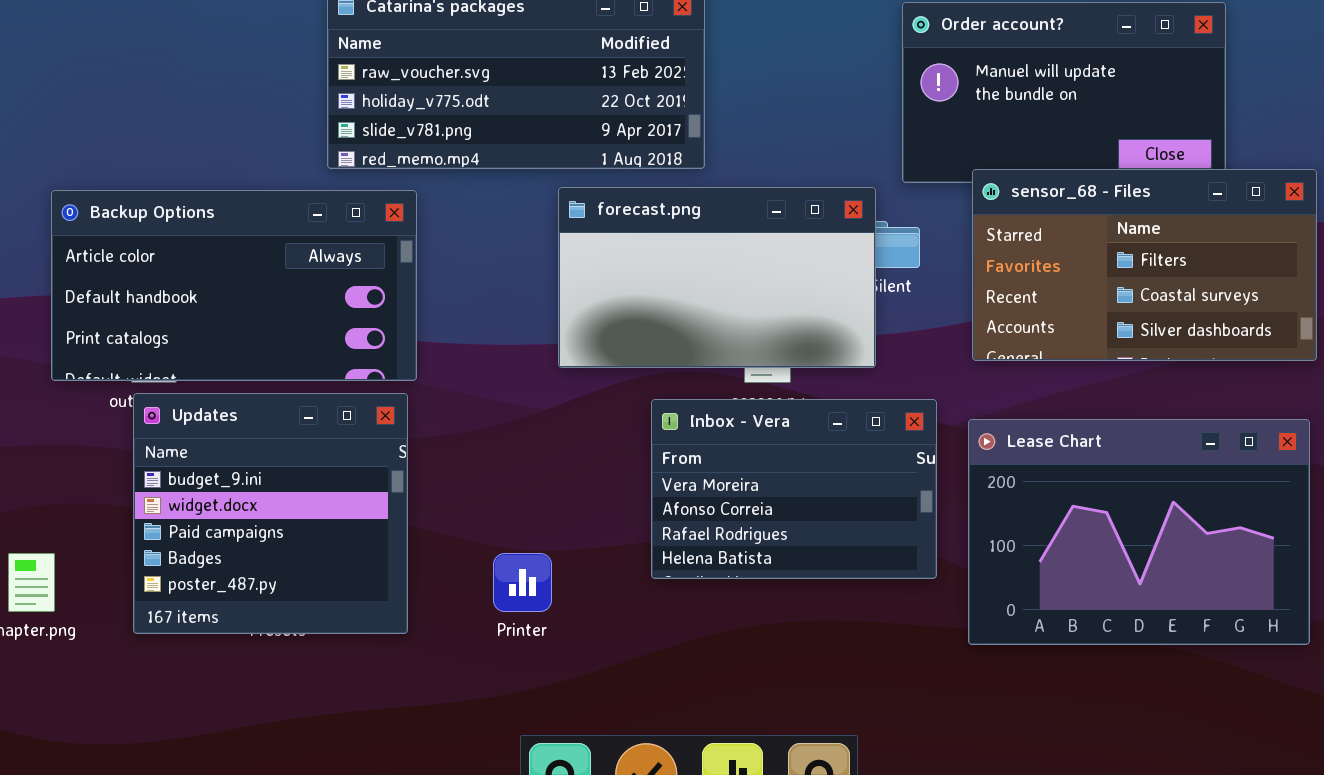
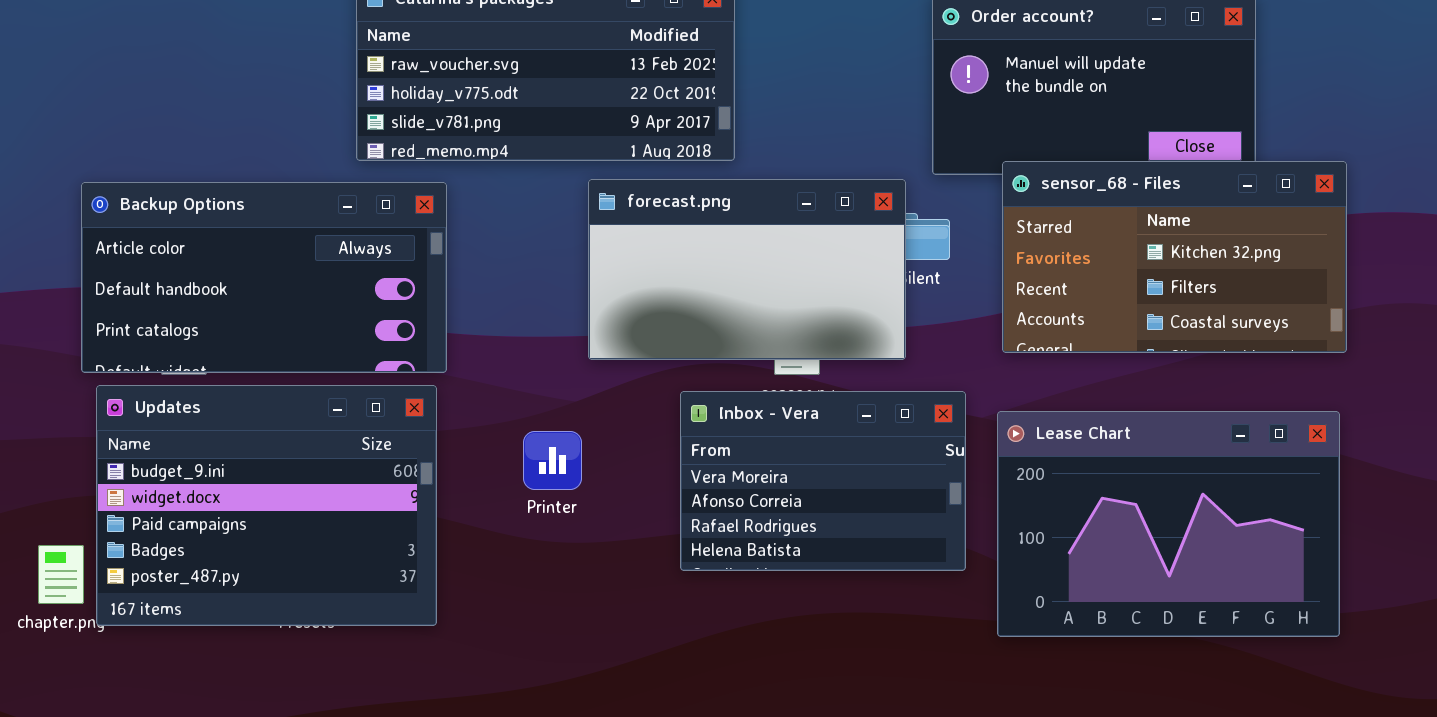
sensor_68 - Files: [972,169,1317,361] -> [1002,161,1347,353], scrolled up 1 row
Updates: [133,393,408,634] -> [96,385,437,626], resized
Printer: [493,553,552,612] -> [523,431,582,490], moved

